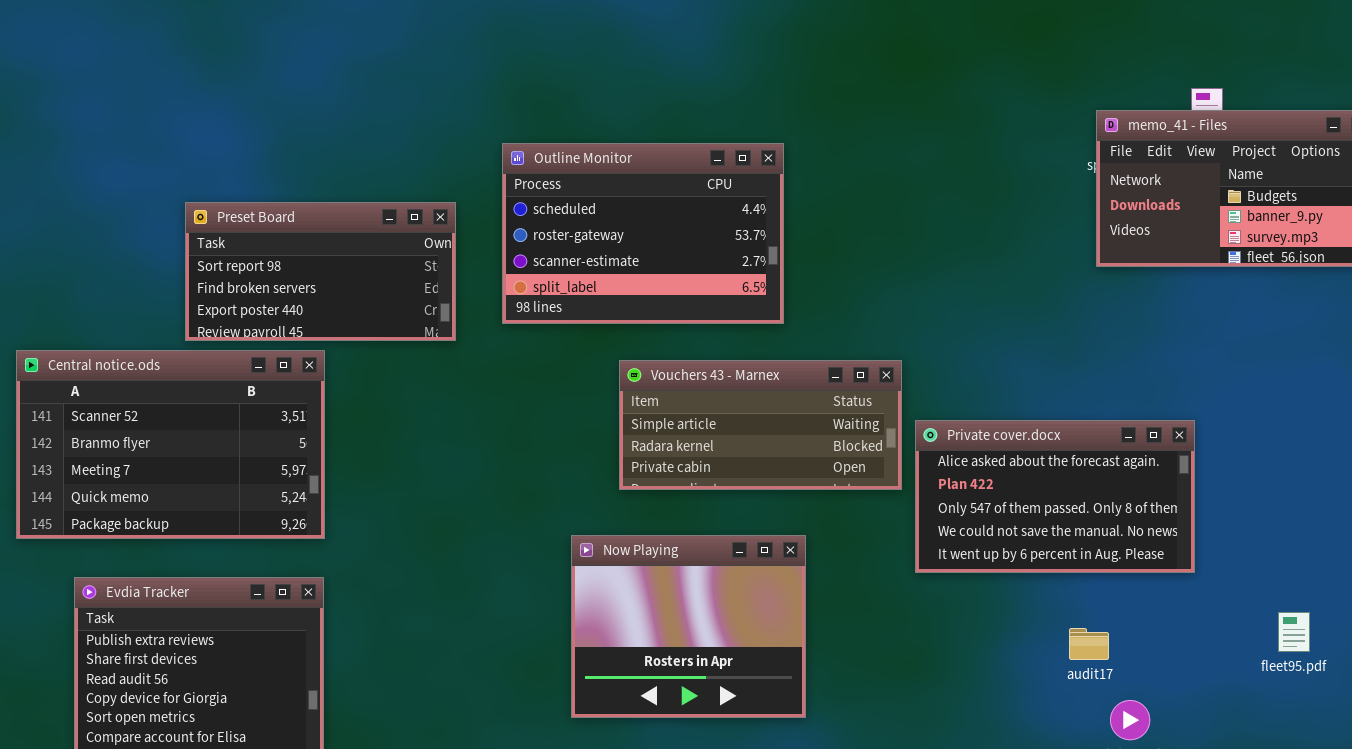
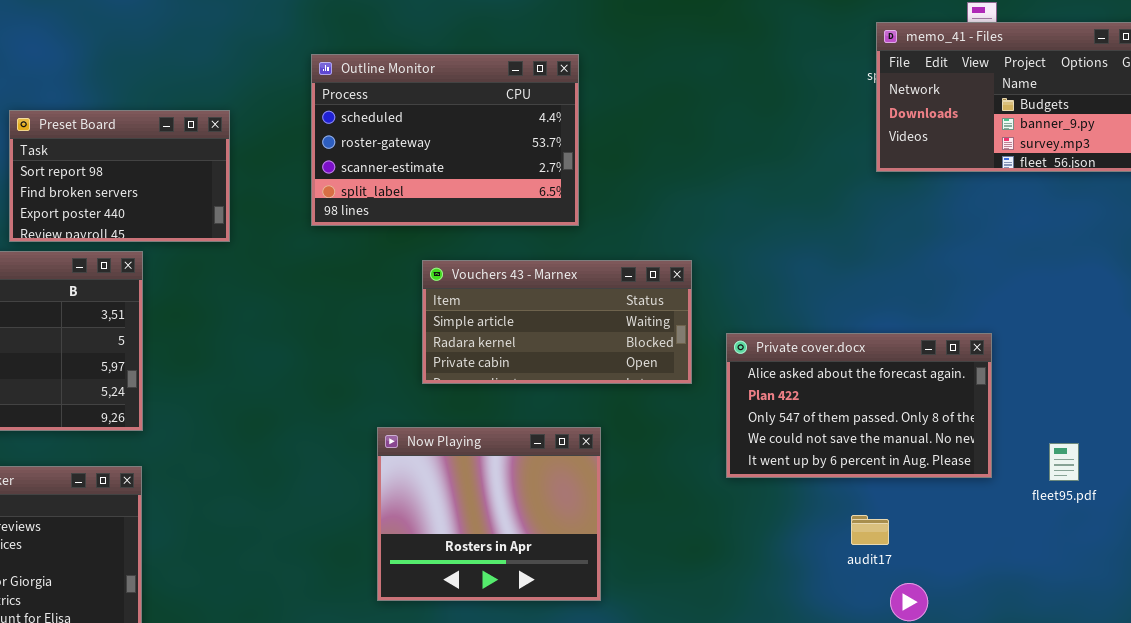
Preset Board: [185,202,456,341] -> [9,110,230,242], resized
Private cover.docx: [915,420,1195,573] -> [726,333,992,478], moved
fleet95.pdf: [1278,612,1310,652] -> [1049,443,1079,481], moved

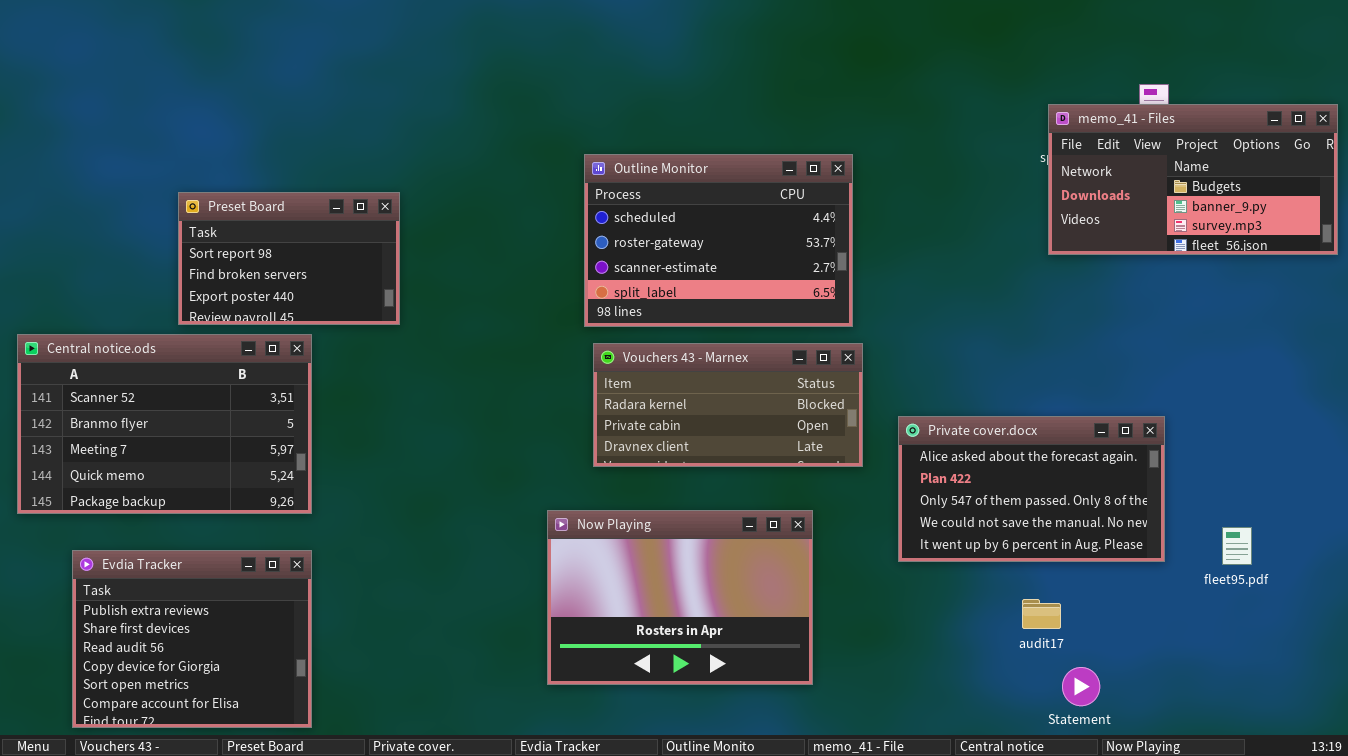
Outline Monitor: [311,54,579,226] -> [584,154,853,327], moved
Vouchers 43 - Marnex: [422,260,692,384] -> [593,343,863,467], scrolled down 1 row
Now Playing: [377,427,601,601] -> [547,510,813,685], resized

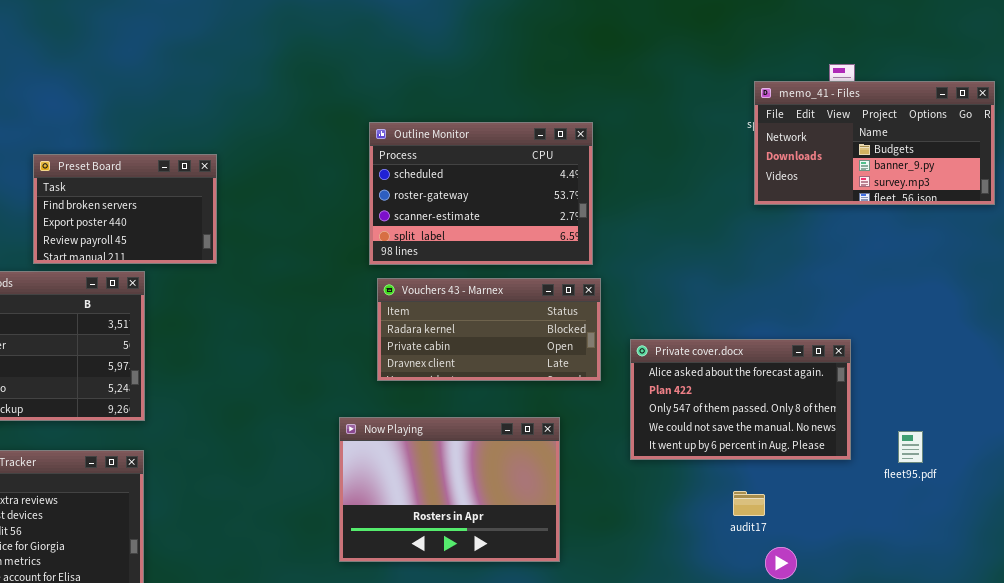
Preset Board: [178,192,400,325] -> [33,154,217,264], scrolled down 1 row

